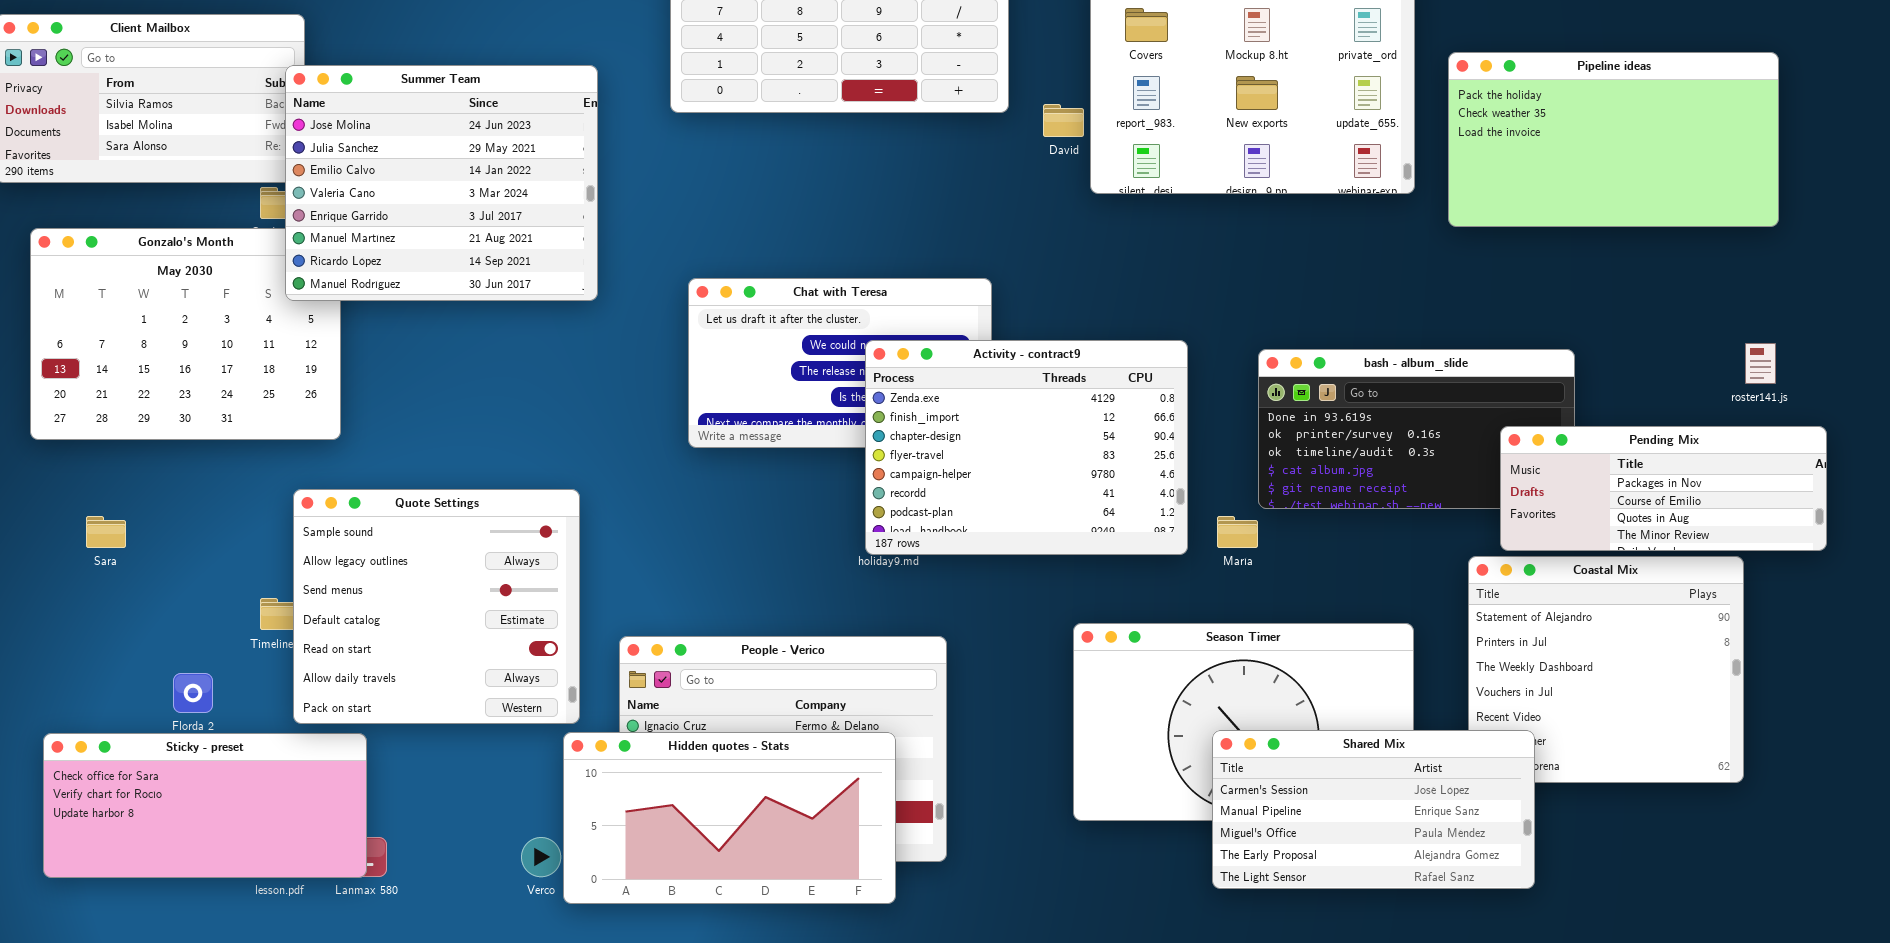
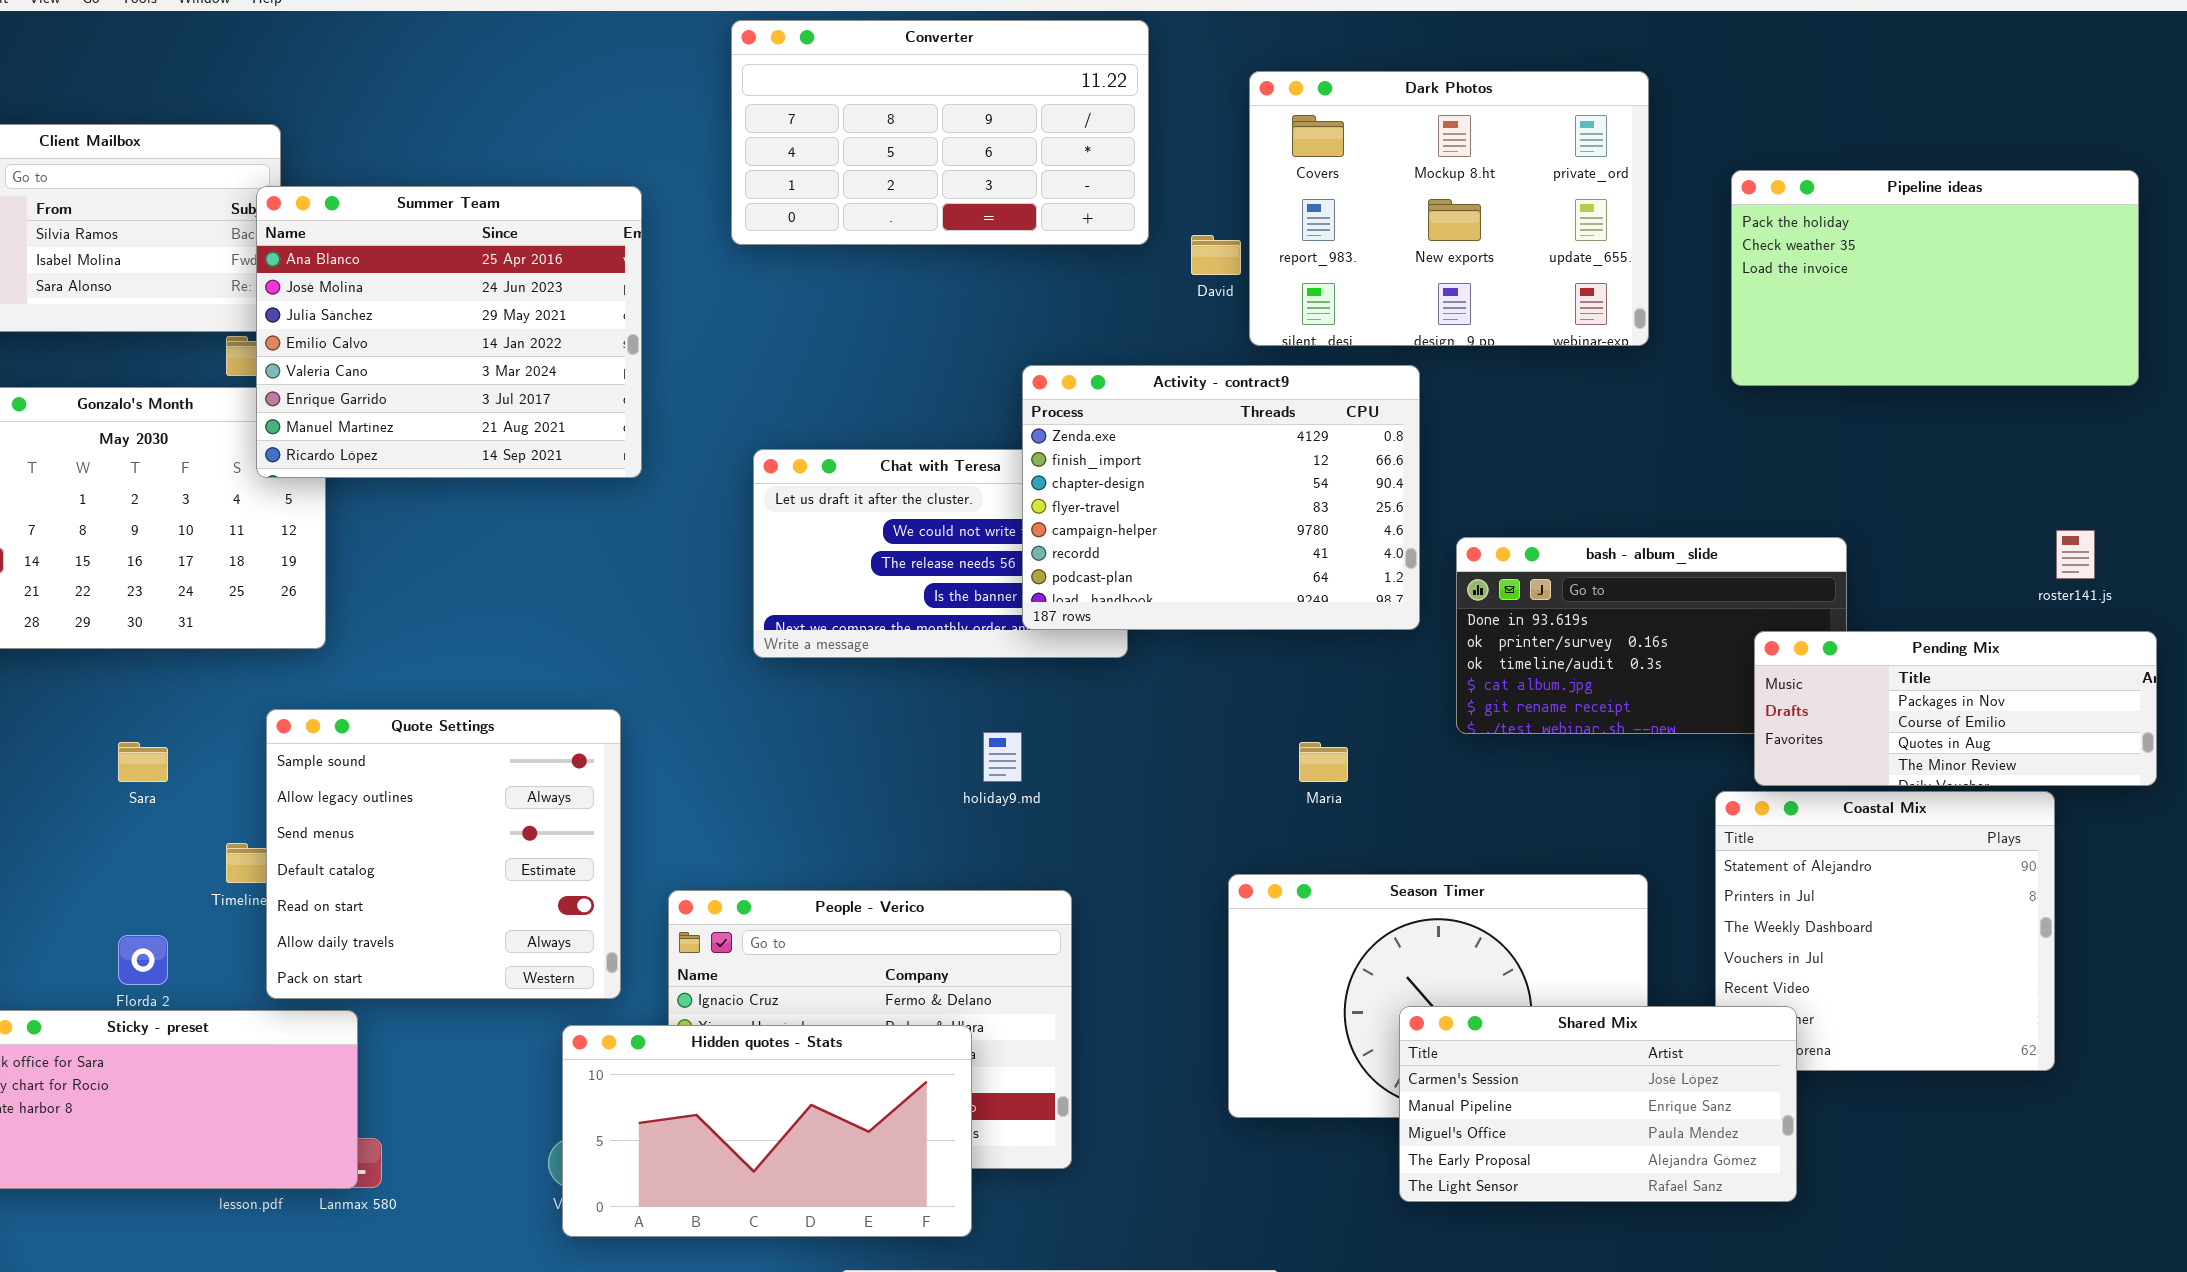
Pipeline ideas: [1448,52,1779,227] -> [1731,170,2139,386], moved
Summer Team: [285,65,598,301] -> [256,186,642,478], scrolled up 1 row
Activity - contract9: [865,340,1188,555] -> [1022,365,1420,630], moved
Sara: [86,516,126,548] -> [118,742,168,782], moved
María: [1217,516,1258,548] -> [1299,742,1348,782], moved
Hidden quotes - Stats: [563,732,896,904] -> [562,1025,972,1237], moved

